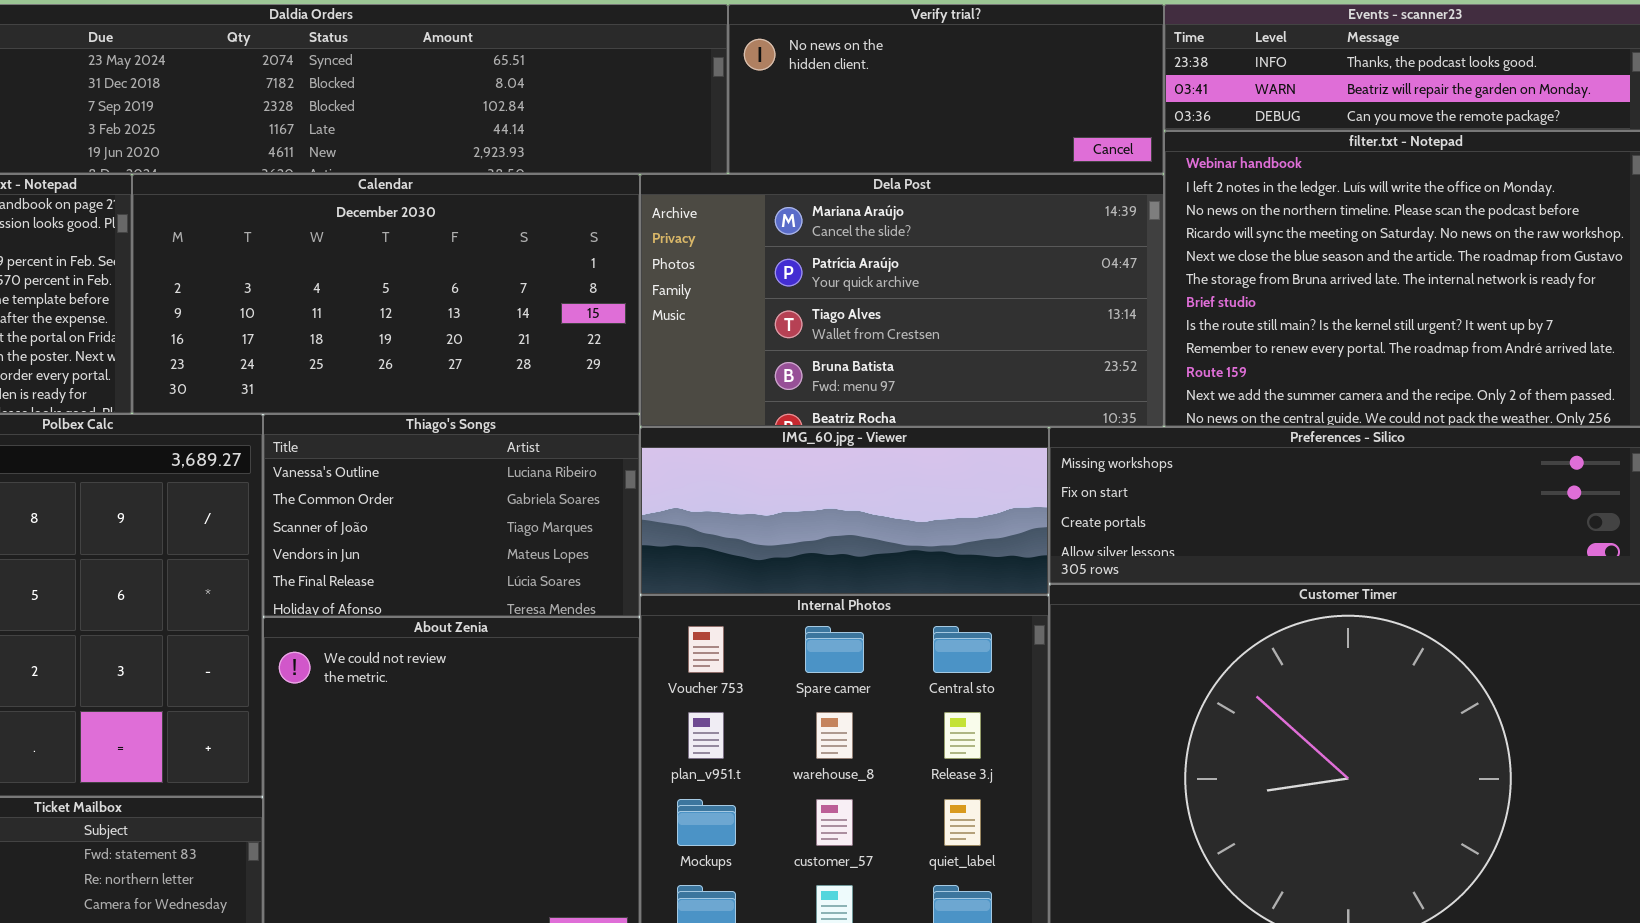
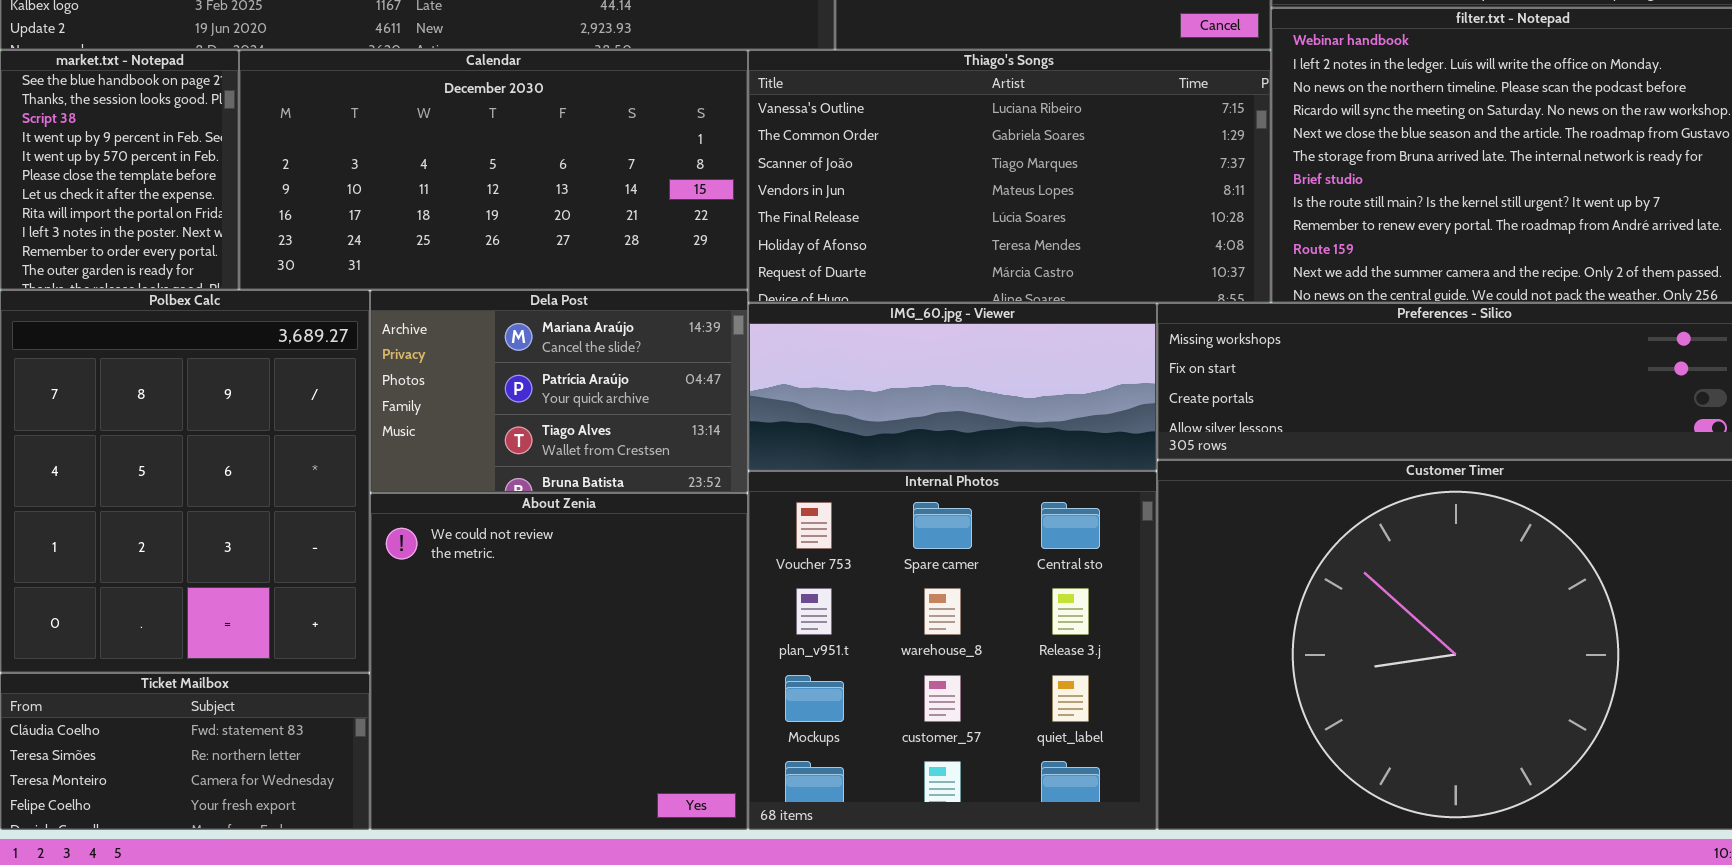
Dela Post: [640,174,1164,427] -> [370,290,748,493], moved, resized
Thiago's Songs: [263,414,640,617] -> [748,50,1271,303], moved, resized

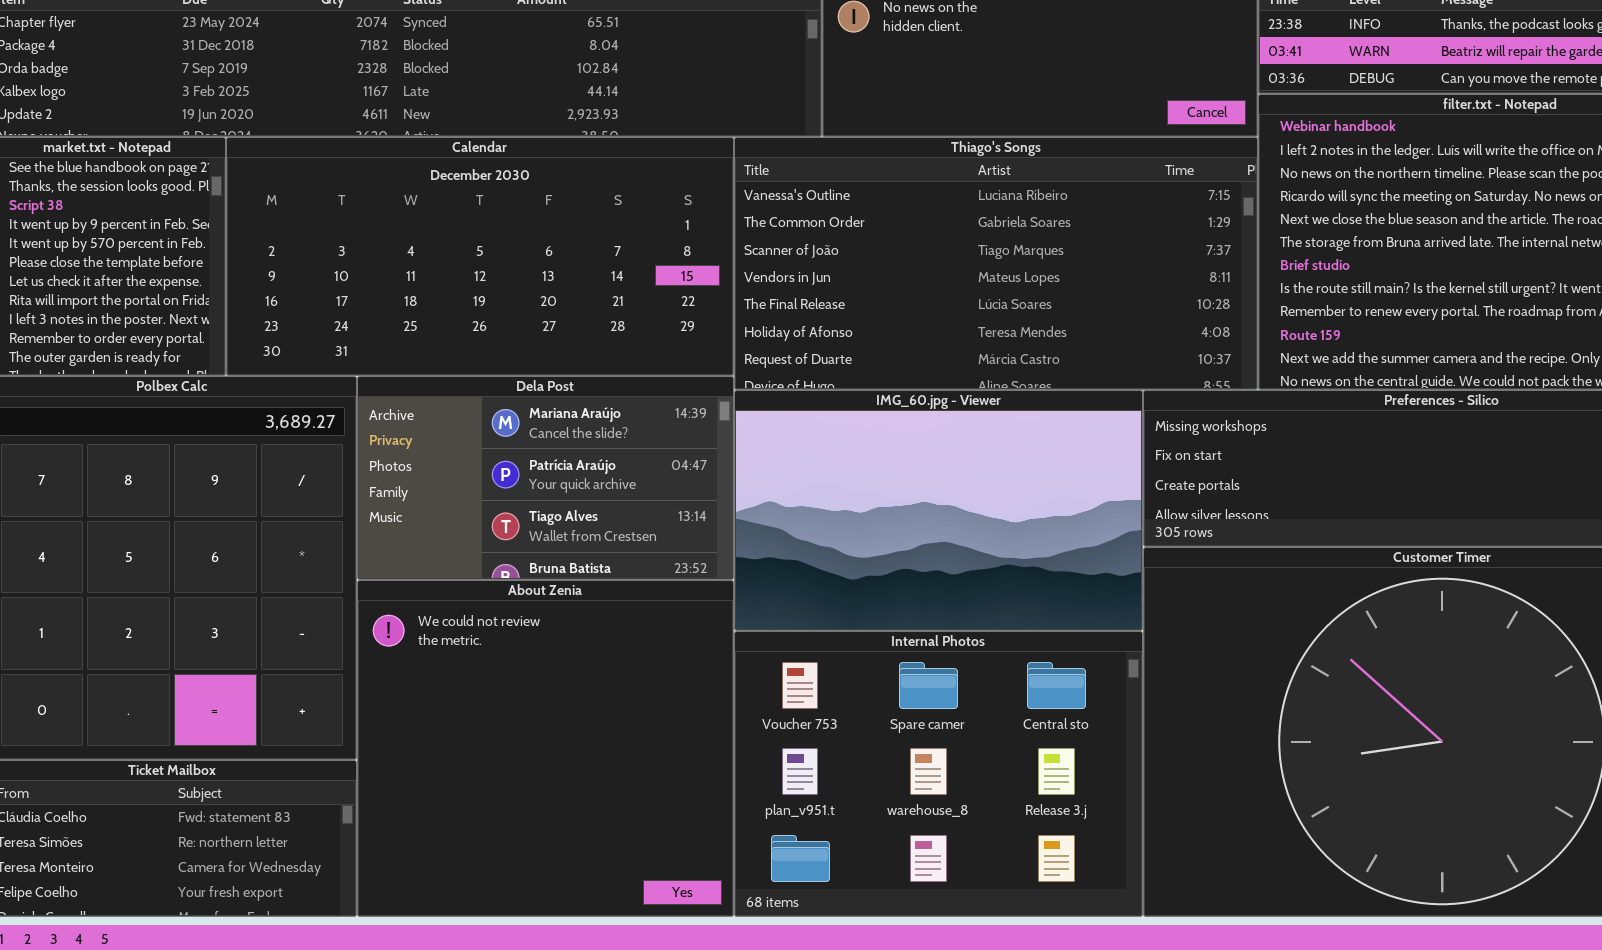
IMG_60.jpg - Viewer: [748,303,1157,471] -> [734,390,1143,631], resized
Internal Photos: [748,471,1157,830] -> [734,631,1143,917], resized

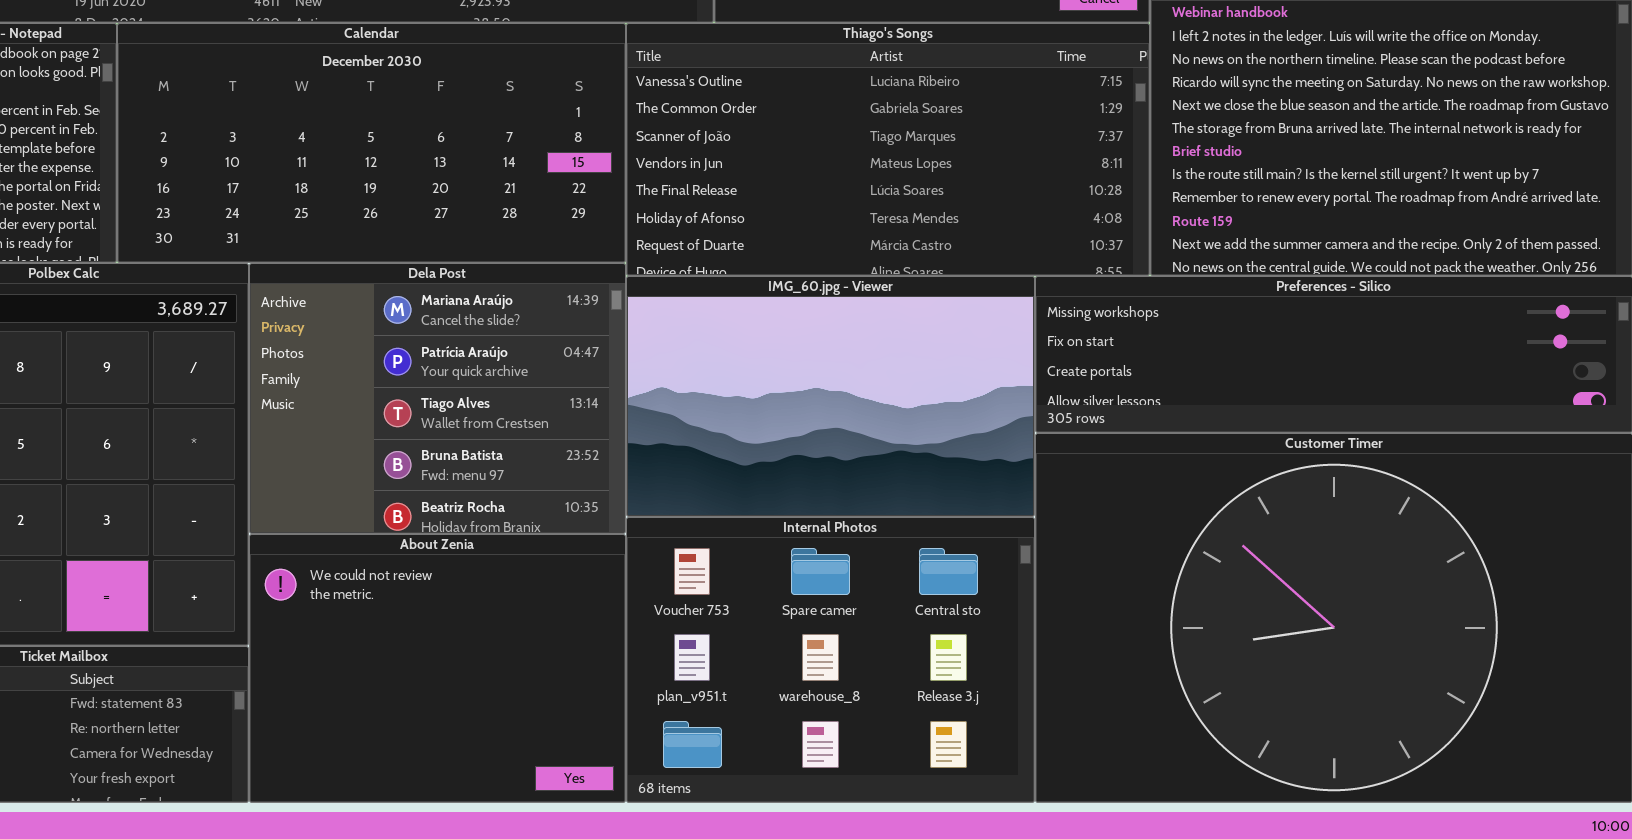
Dela Post: [357,376,734,580] -> [249,263,626,534], resized
About Zenia: [357,580,734,917] -> [249,534,626,803], resized

